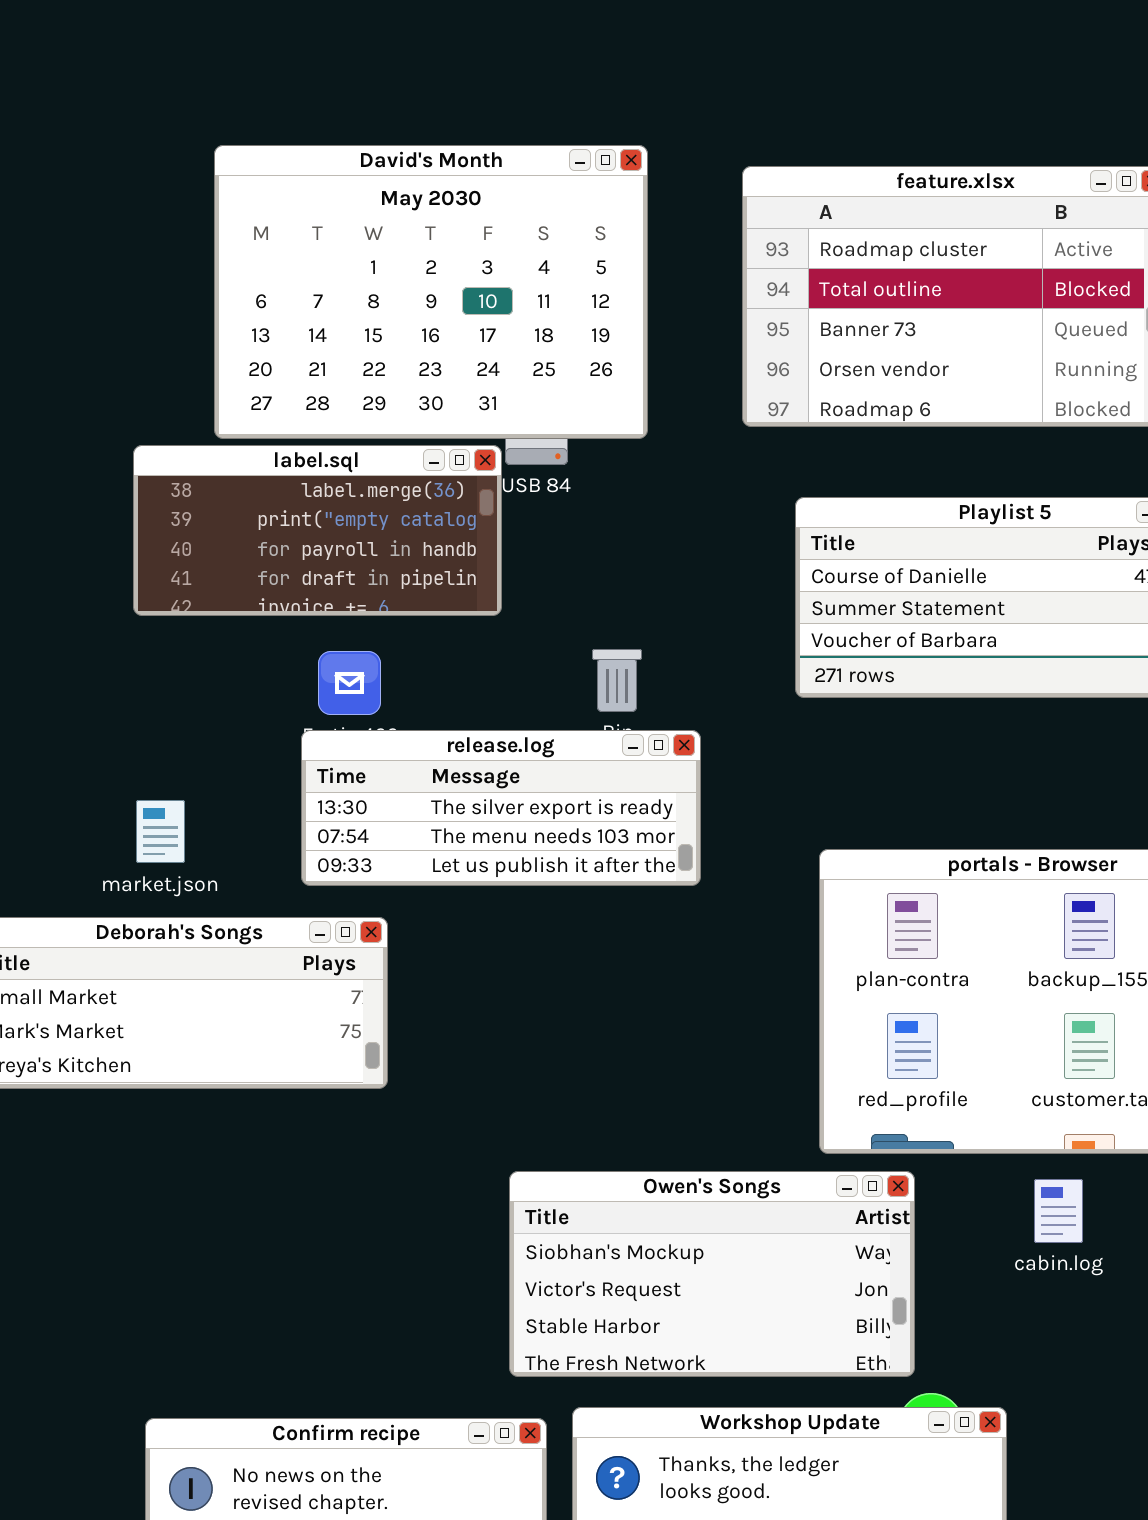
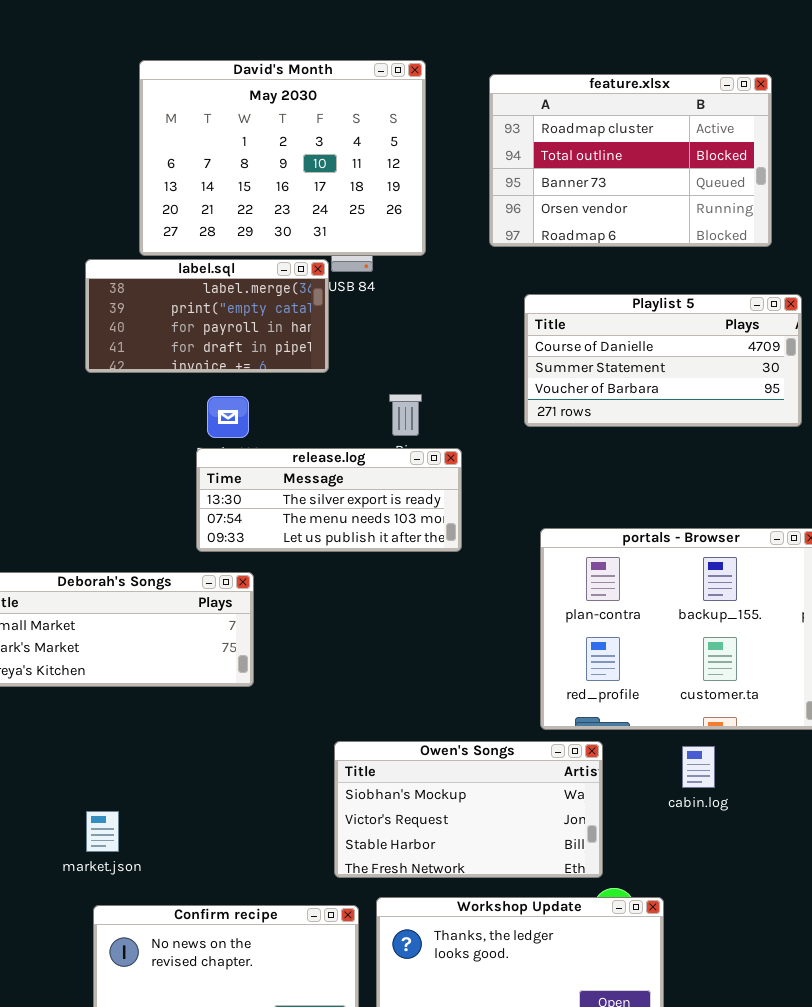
market.json: [136,800,185,863] -> [86,811,119,852], moved

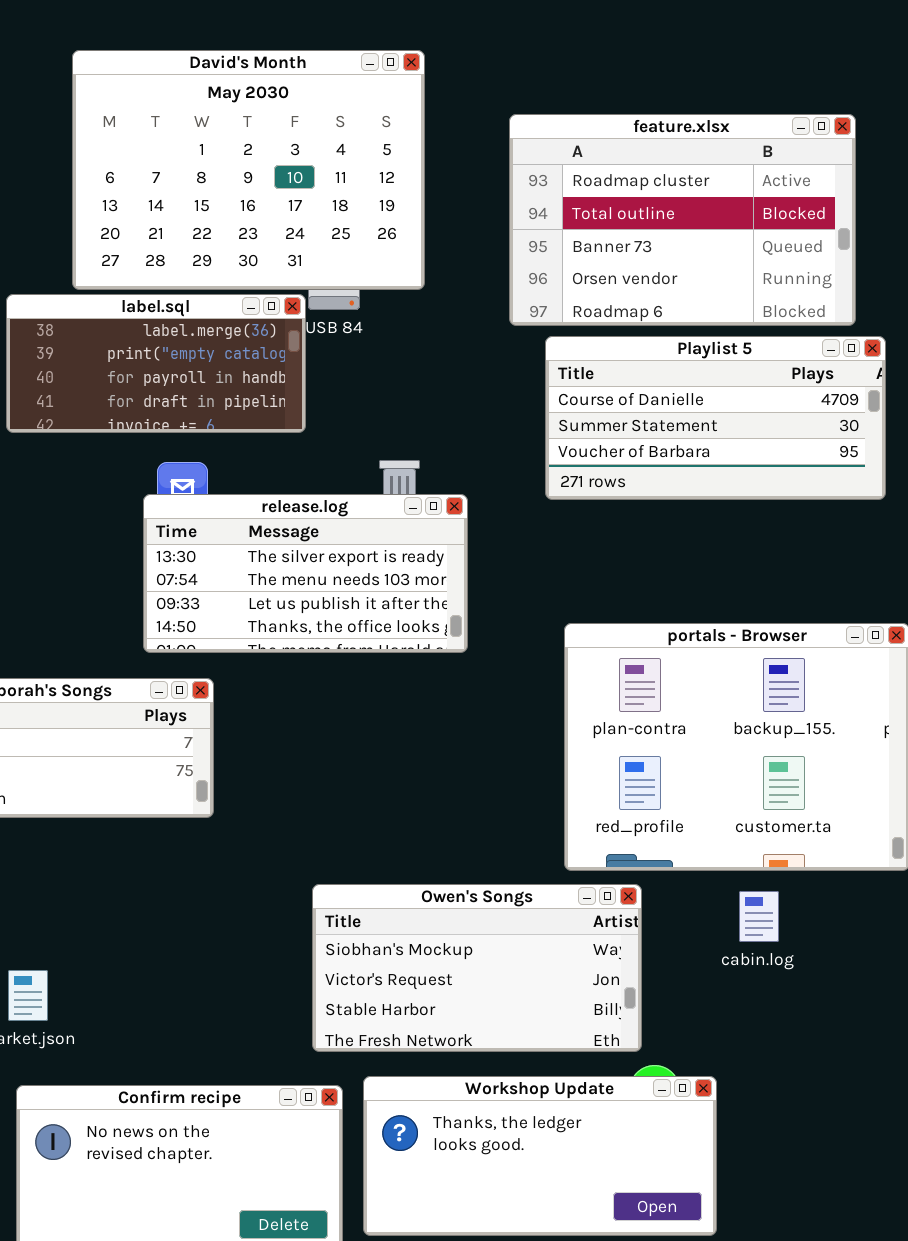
feature.xlsx: [489,74,772,247] -> [509,114,856,326], moved
release.log: [196,448,462,552] -> [143,494,468,653], resized

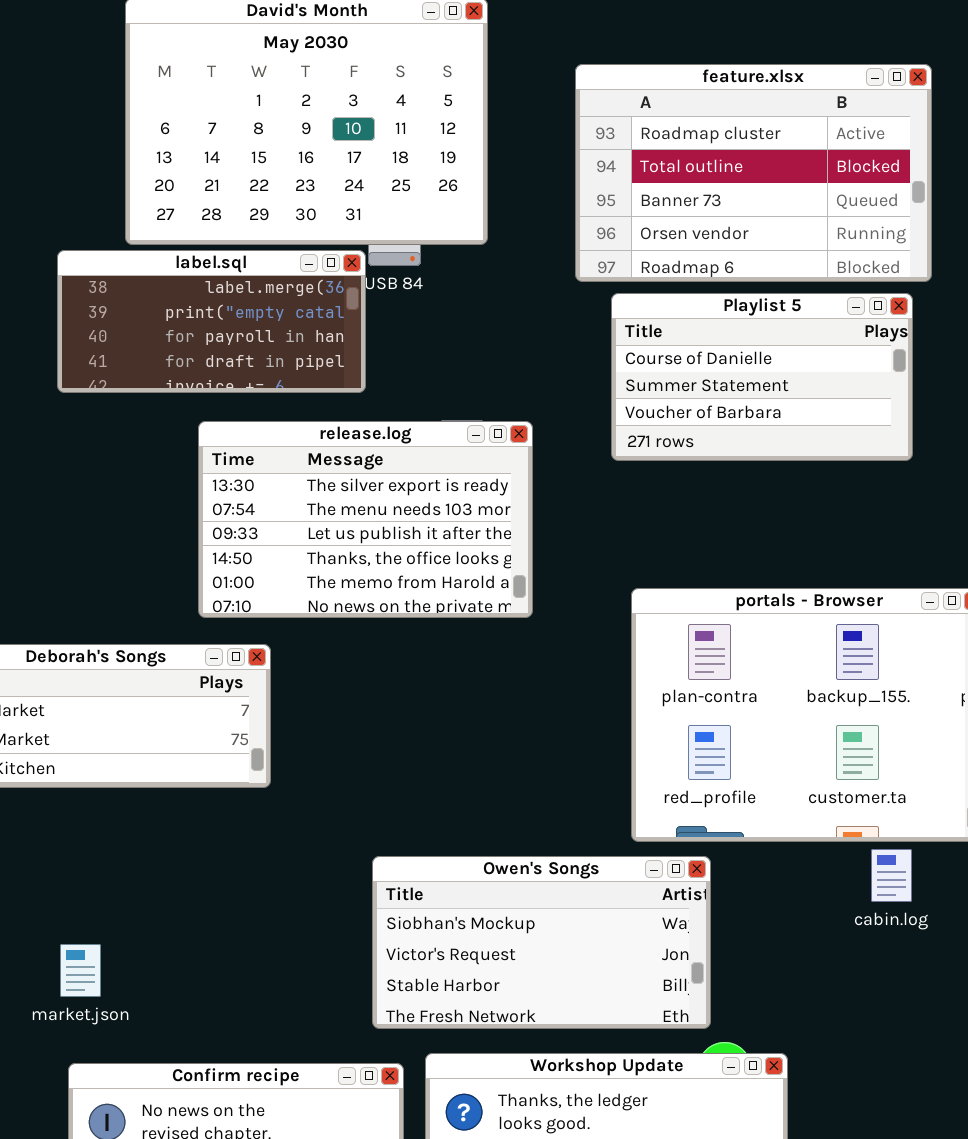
Playlist 5: [545,336,886,500] -> [611,293,913,461], resized
release.log: [143,494,468,653] -> [198,421,533,618], resized
cabin.log: [739,891,779,942] -> [871,849,912,902], moved

